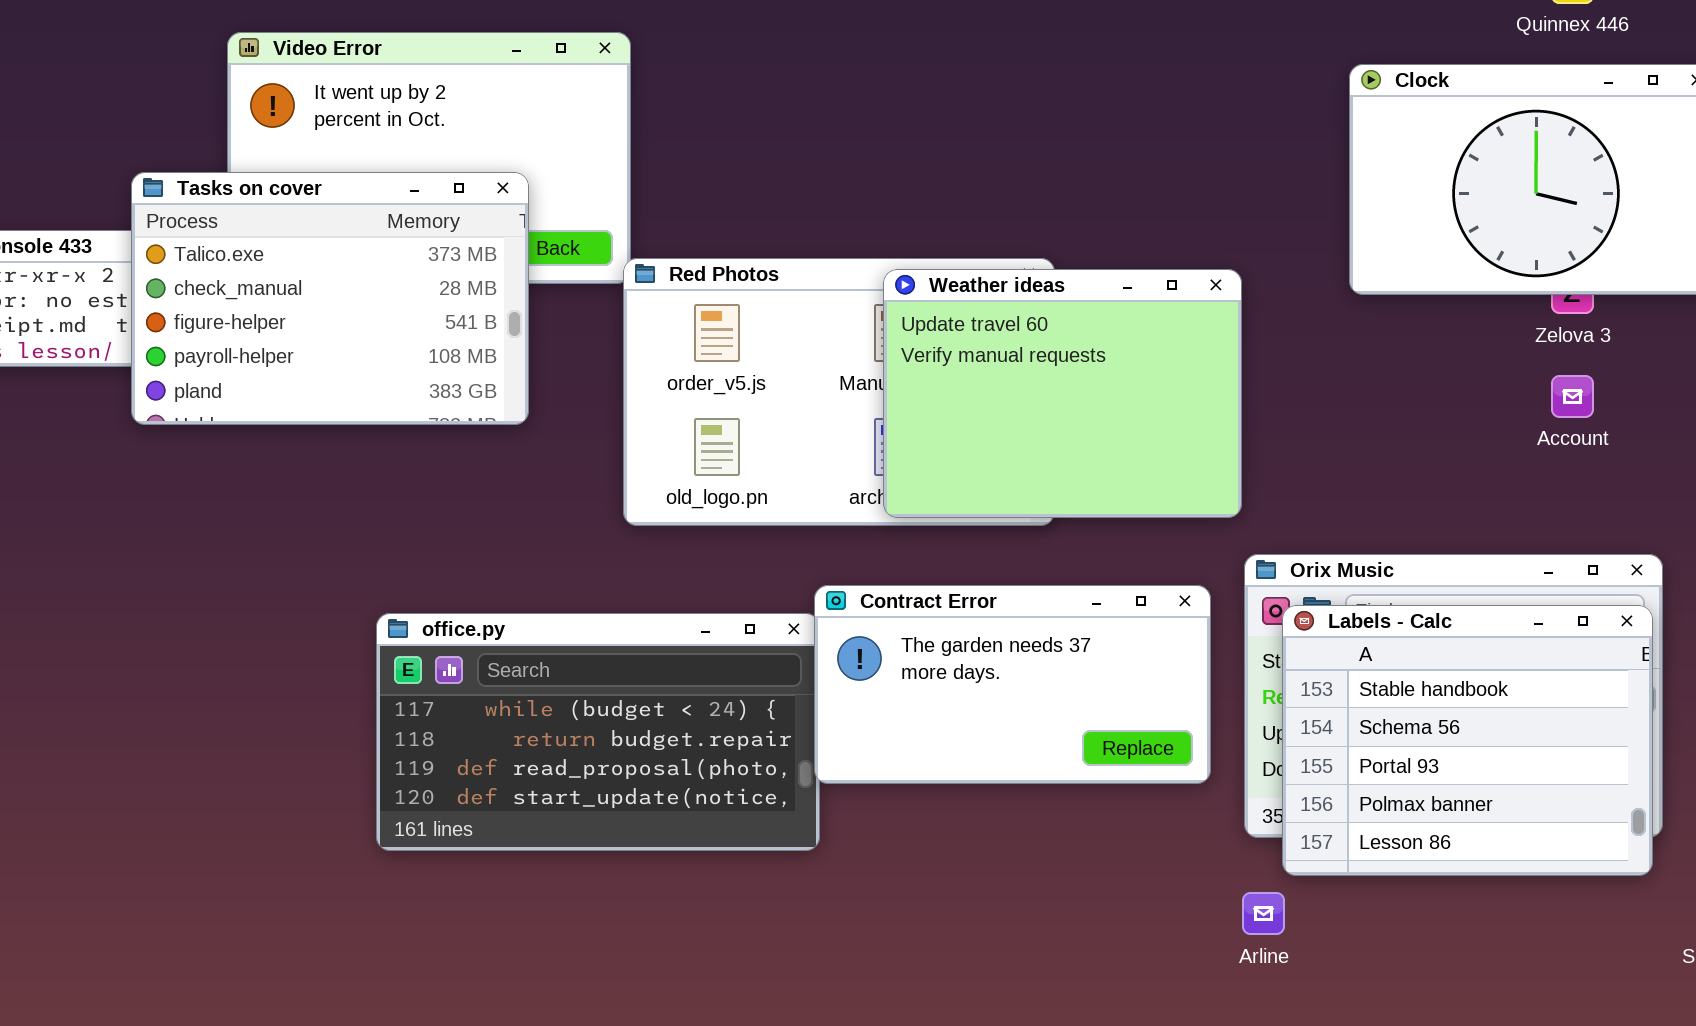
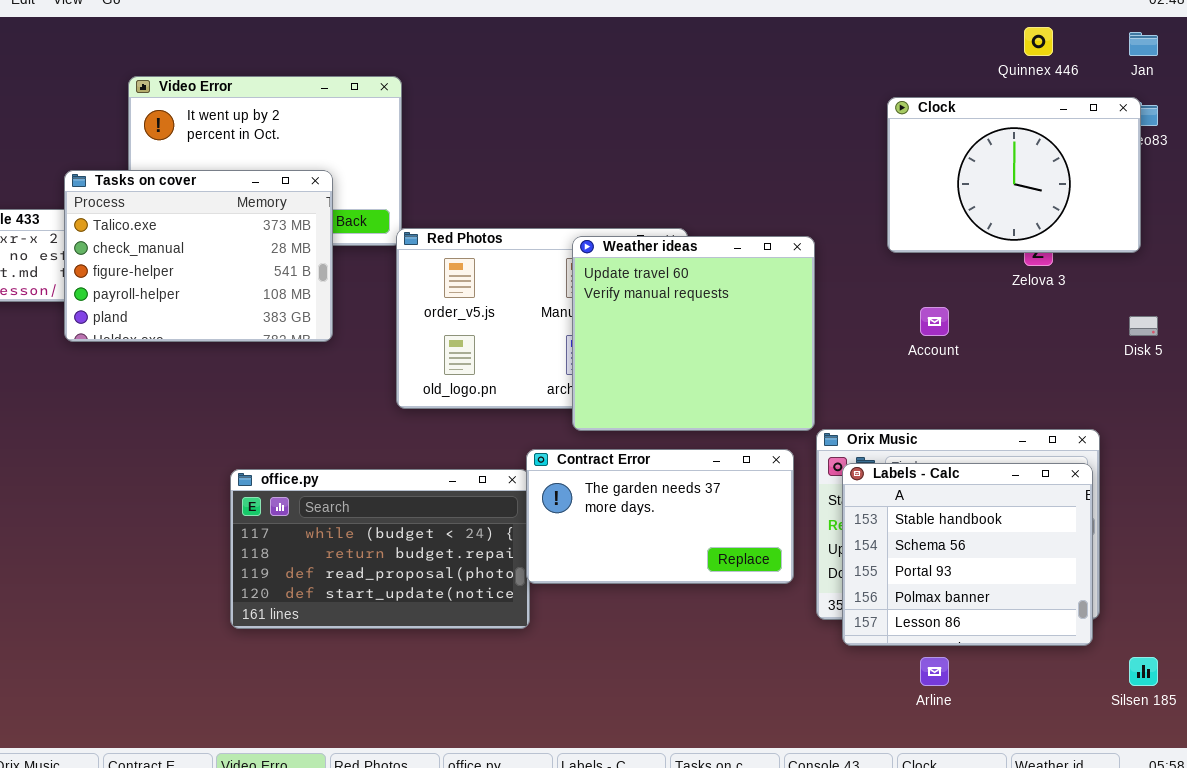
Weather ideas: [883,269,1242,518] -> [572,236,815,431], resized
Account: [1551,375,1594,418] -> [920,307,949,336], moved
Arline: [1242,892,1285,935] -> [920,657,949,686], moved

